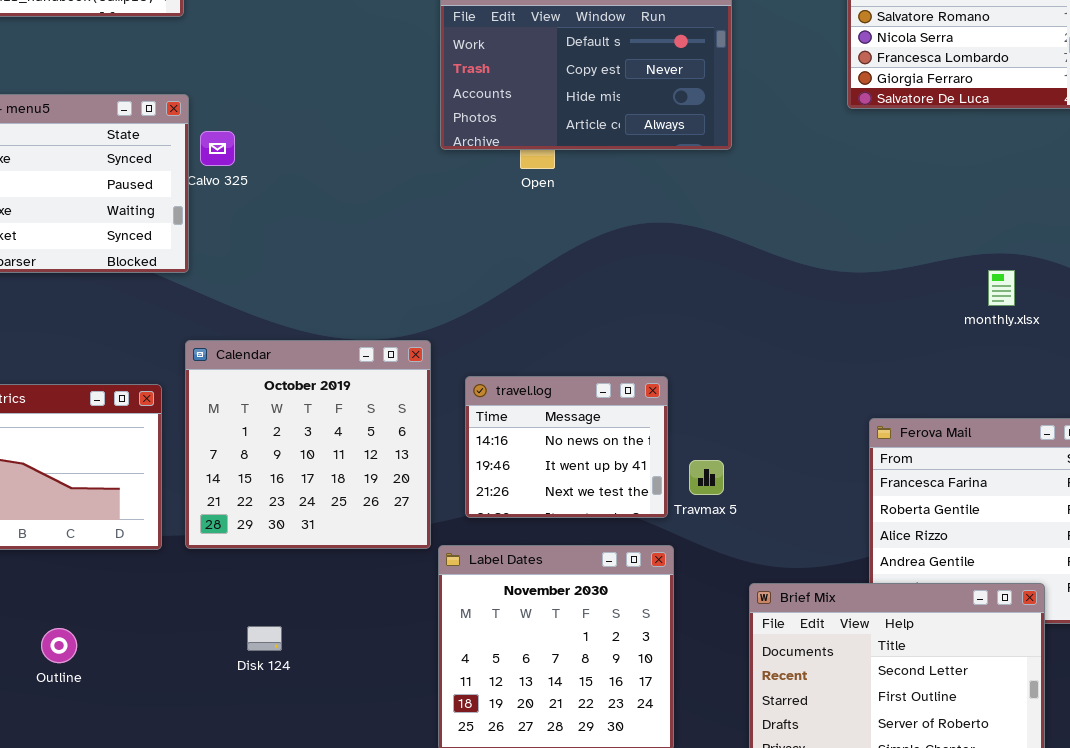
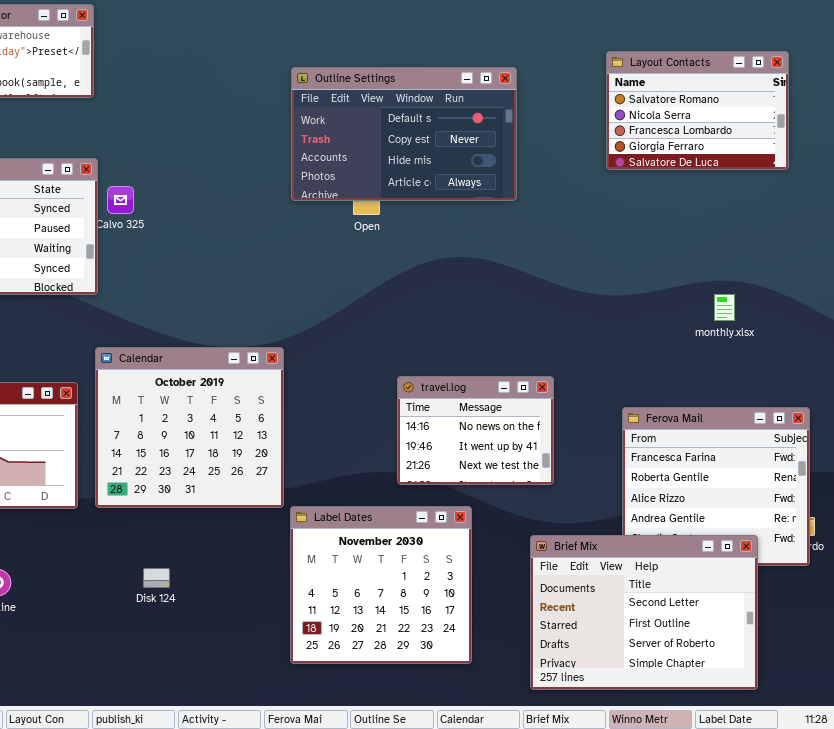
travel.log: [465,376,668,518] -> [397,376,554,485], moved

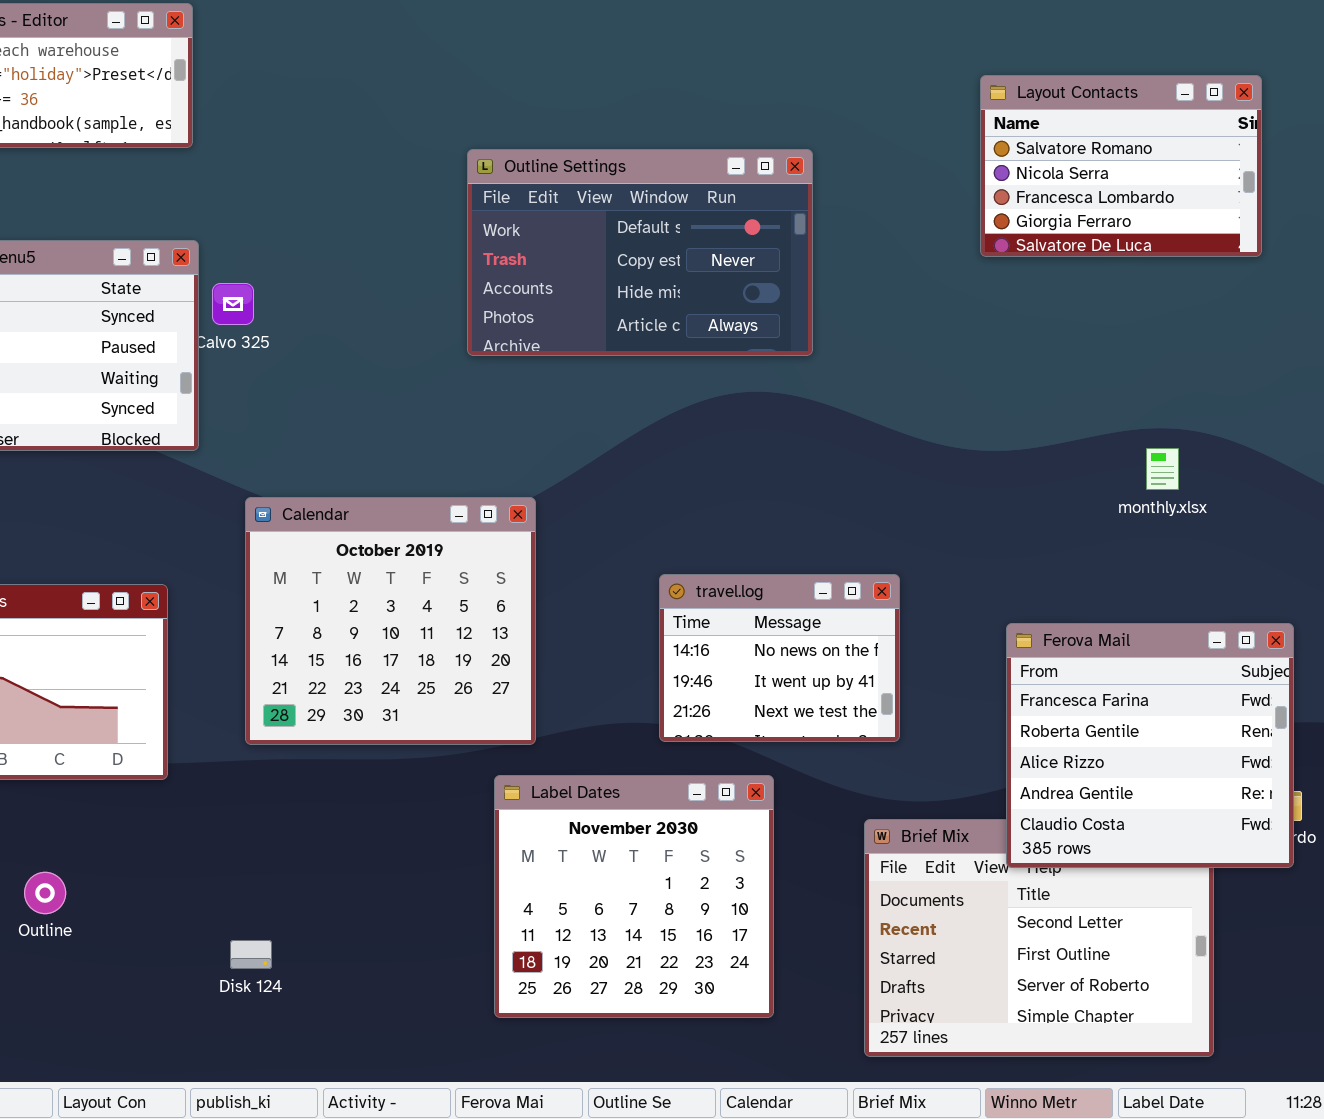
Outline Settings: [291,67,517,201] -> [467,149,813,356], moved
Calendar: [95,347,284,508] -> [245,497,536,745], moved
Ferova Mail: [622,407,810,566] -> [1006,623,1294,868], raised
Disk 124: [143,568,170,588] -> [230,940,272,969], moved

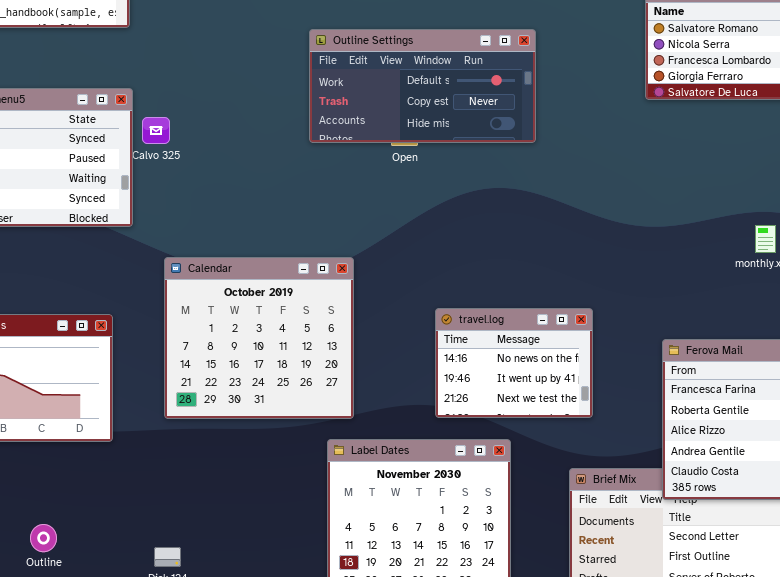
Outline Settings: [467,149,813,356] -> [309,29,536,143], resized
Outline: [24,872,66,914] -> [30,524,57,552], moved

